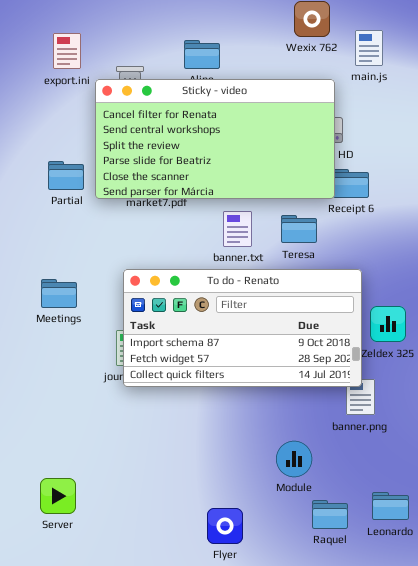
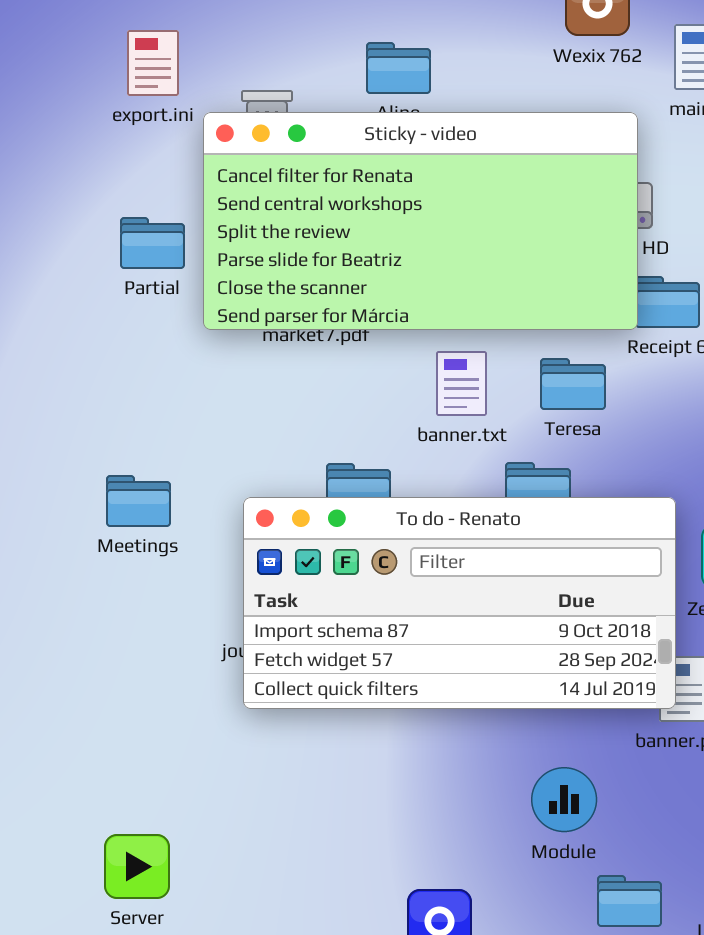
Partial: [48,161,84,190] -> [120,217,185,269], moved
To do - Renato: [123,269,362,387] -> [243,497,676,709], moved

